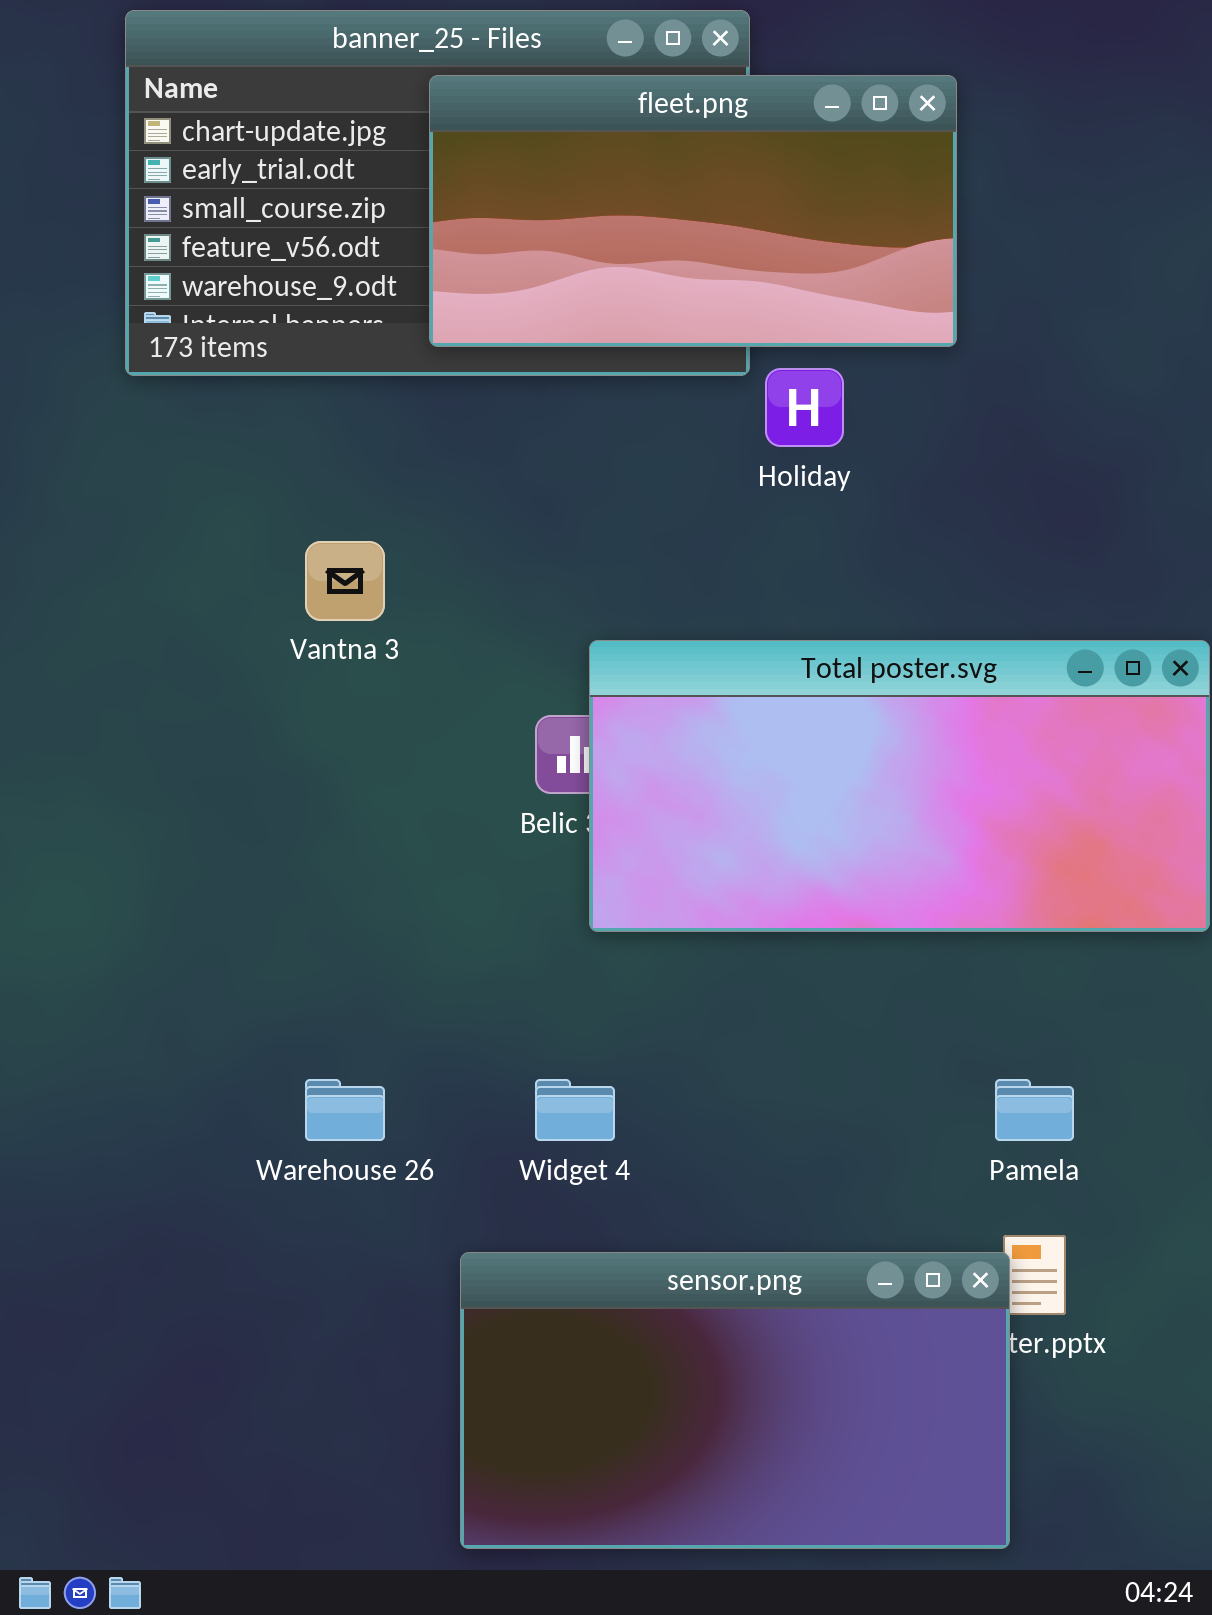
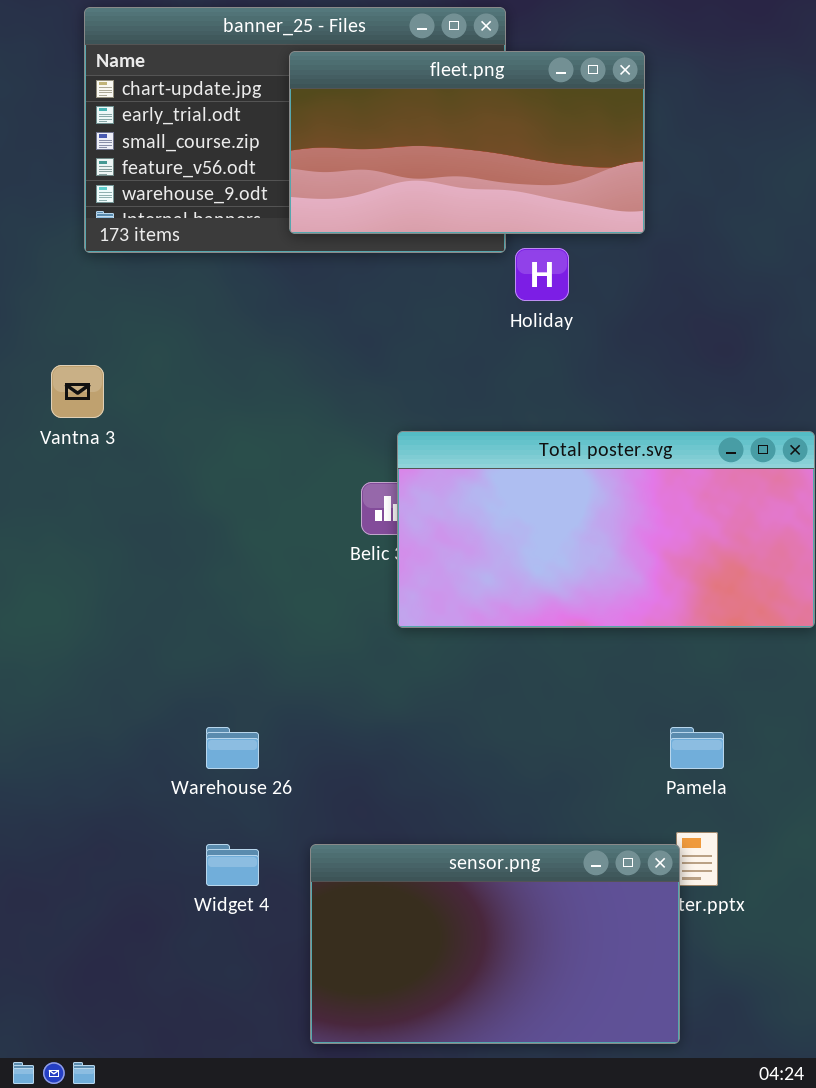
Vantna 3: [305,541,385,621] -> [51,365,104,418], moved
Widget 4: [535,1079,615,1141] -> [206,844,259,886], moved

